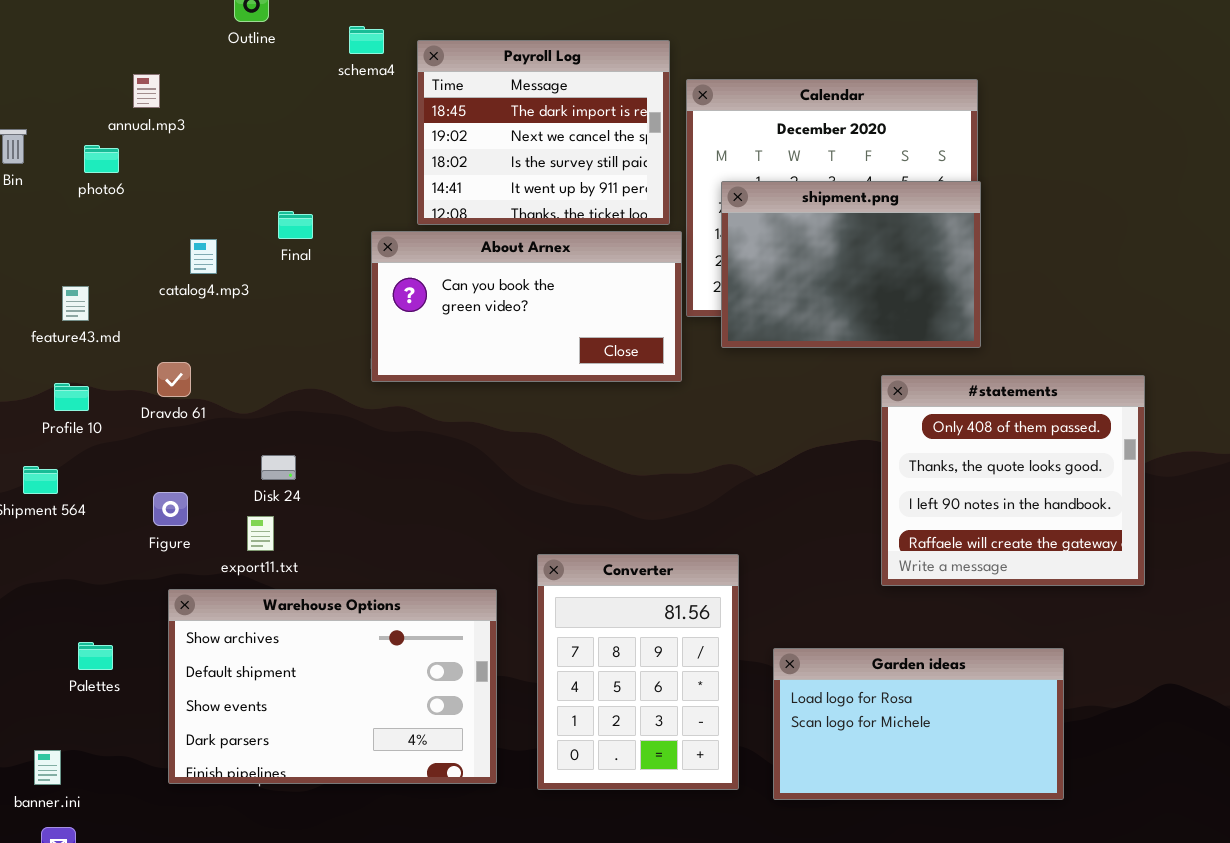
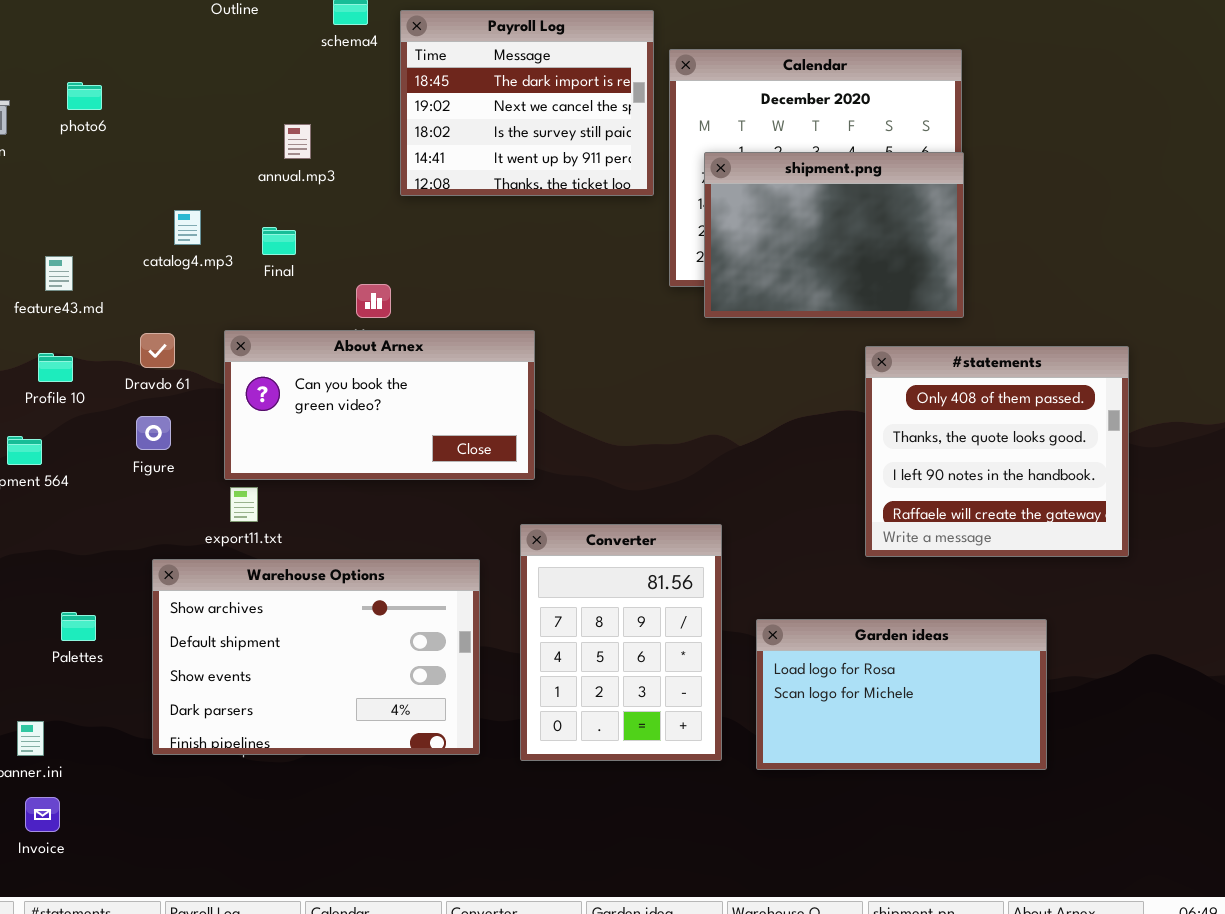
annual.mp3: [133,74,160,108] -> [284,124,311,159], moved
photo6: [84,145,119,173] -> [67,82,102,110], moved
Final: [278,211,313,239] -> [262,227,296,255], moved
About Arnex: [371,231,682,382] -> [224,330,535,480], moved
Figure: [153,492,188,526] -> [136,416,171,450], moved

